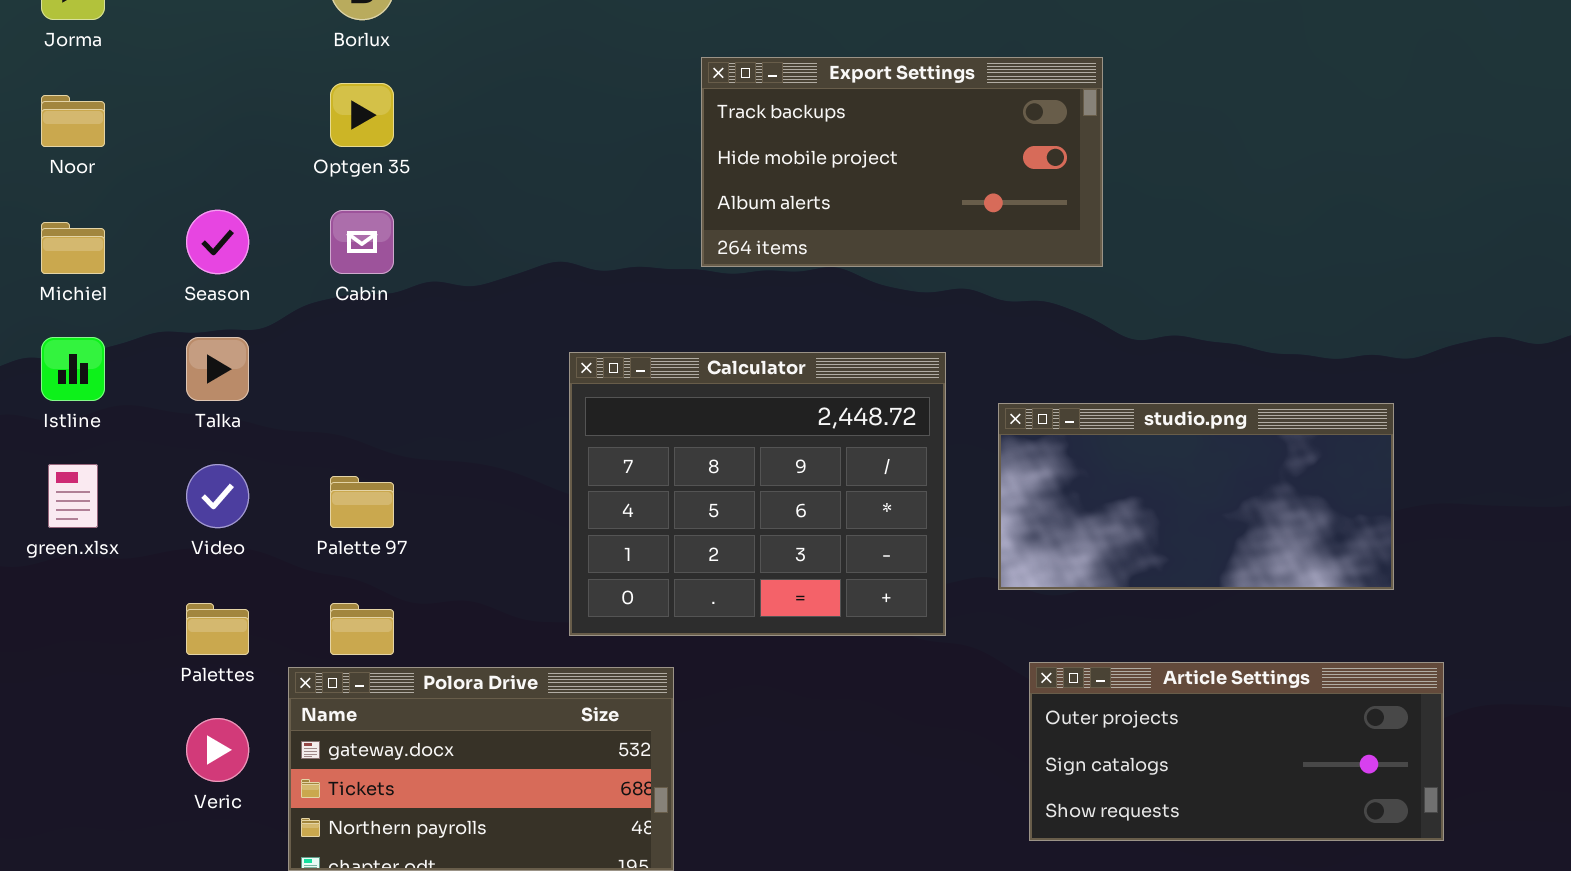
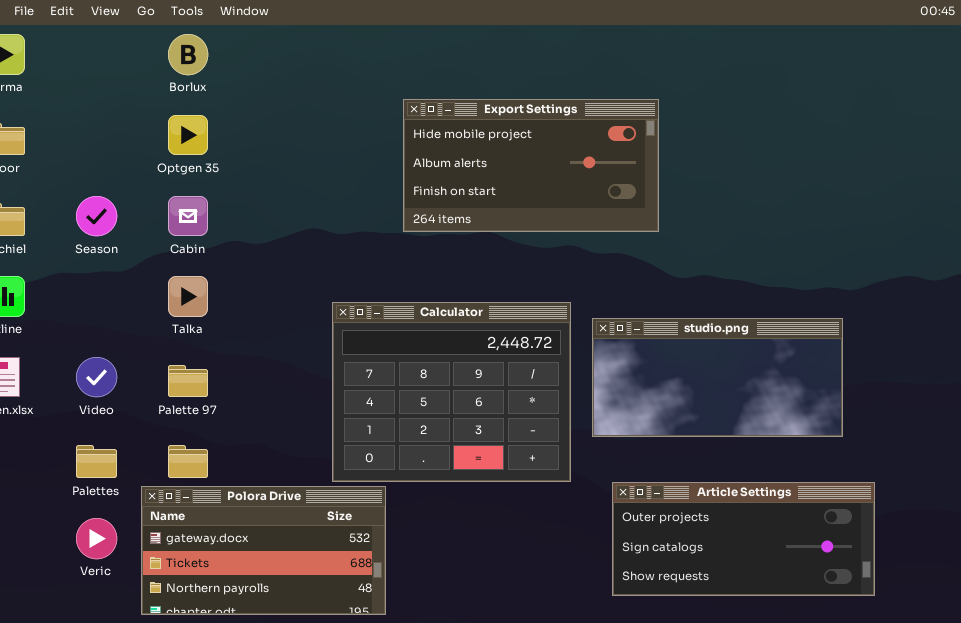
Export Settings: [701,57,1103,267] -> [403,99,659,232], scrolled down 1 row
Talka: [186,337,249,401] -> [168,276,208,317], moved
Calculator: [569,352,946,636] -> [332,302,571,482], moved

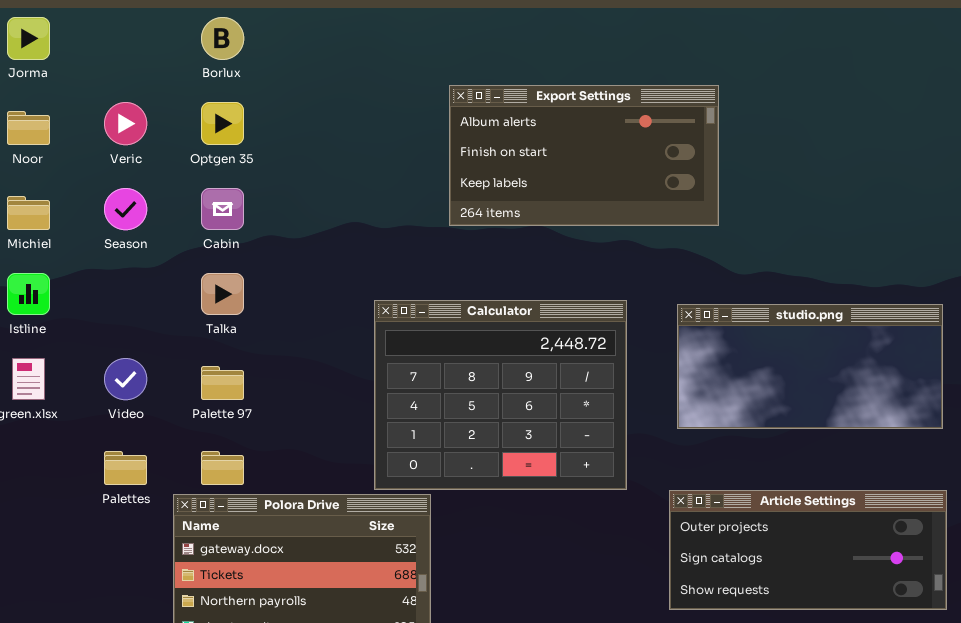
Export Settings: [403,99,659,232] -> [449,85,719,226], scrolled down 1 row
studio.png: [592,318,843,437] -> [677,304,943,429], moved
Veric: [76,518,117,559] -> [104,102,147,145], moved

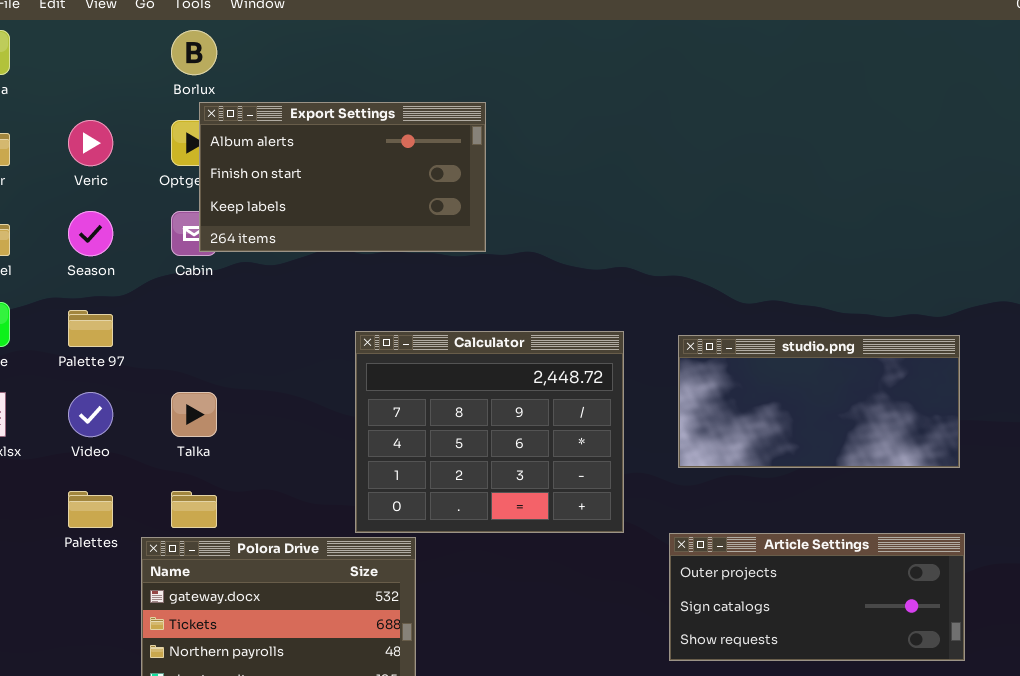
Export Settings: [449,85,719,226] -> [199,102,486,252], moved
Talka: [201,273,244,315] -> [171,392,217,437], moved
Palette 97: [201,366,244,400] -> [68,310,113,347], moved

